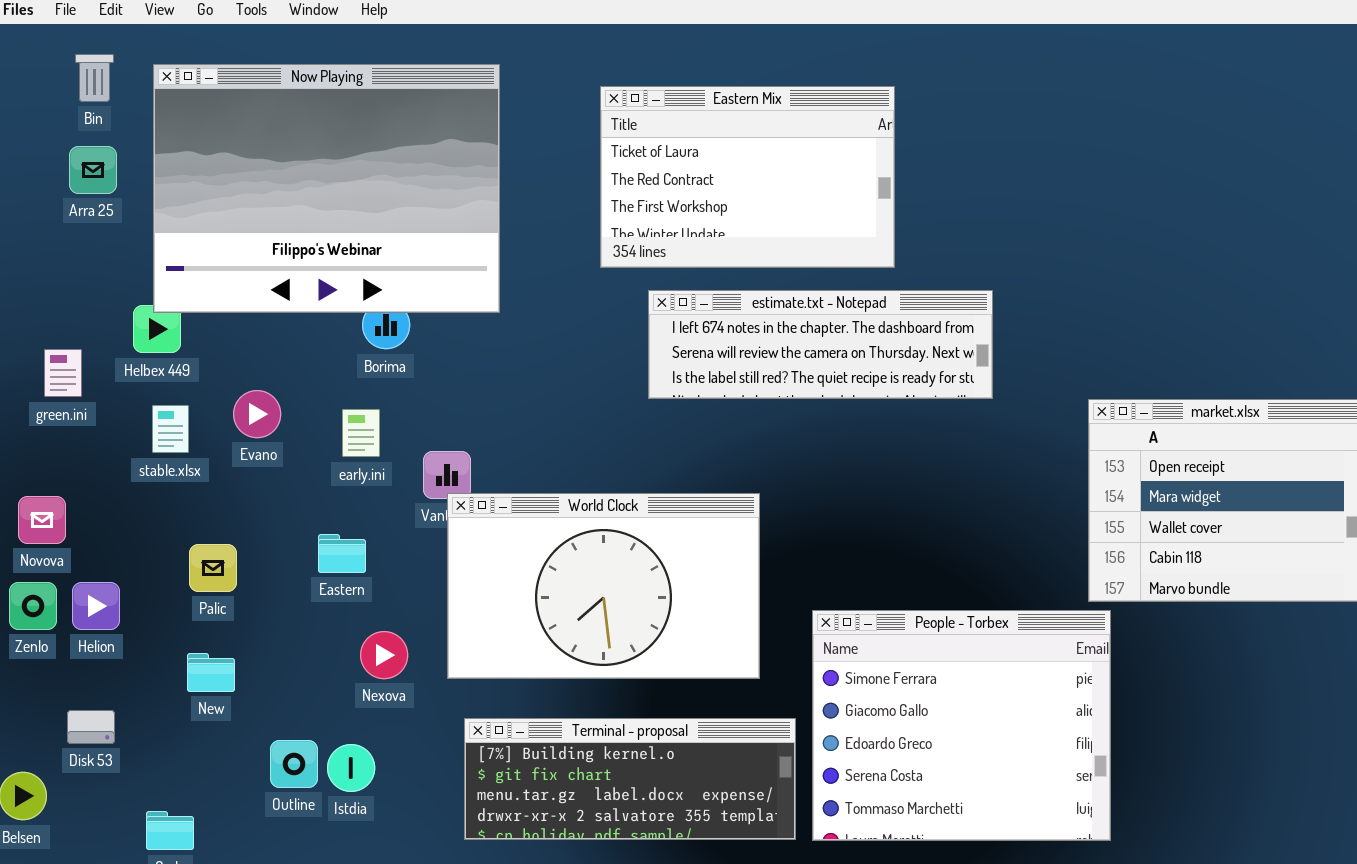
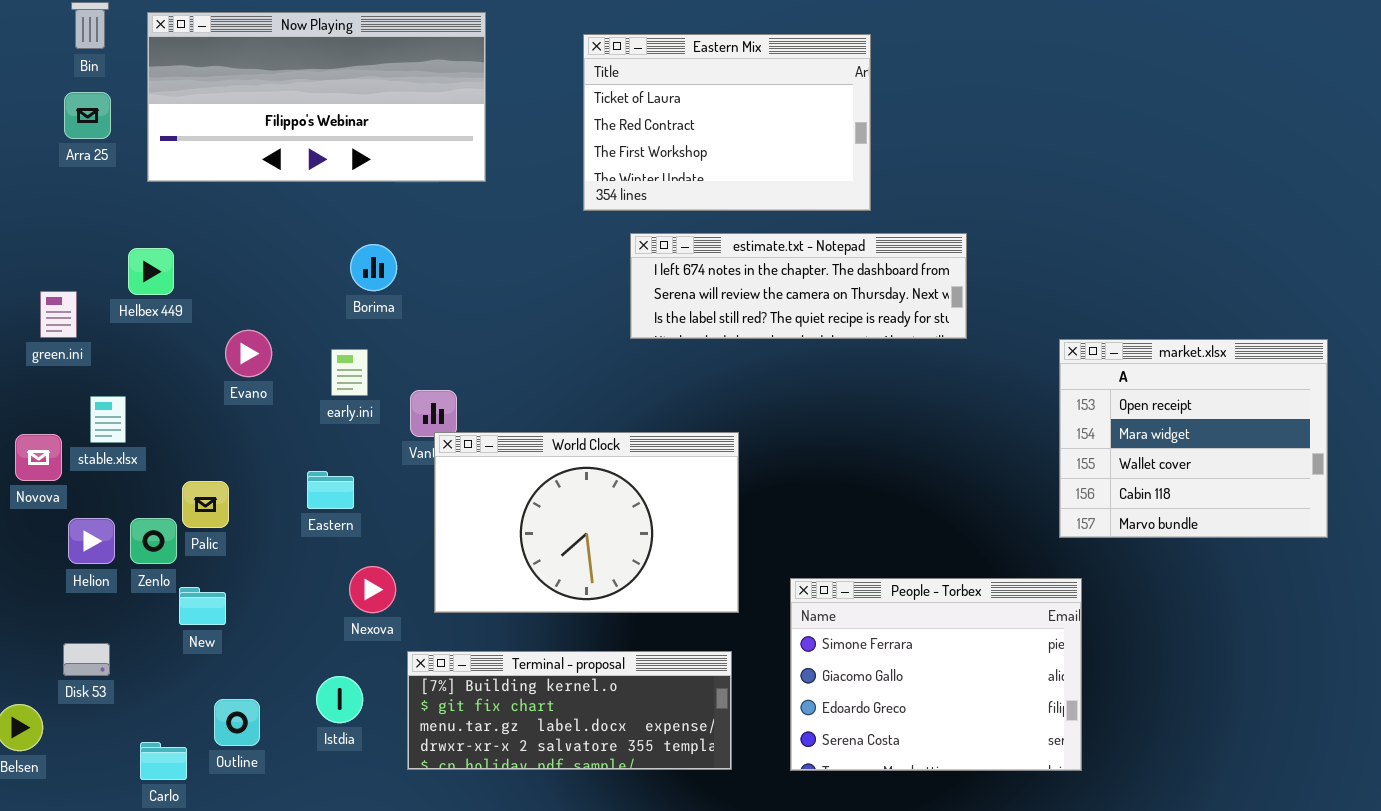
Now Playing: [153,64,500,313] -> [147,12,486,182], resized
stable.xlsx: [152,405,189,453] -> [90,396,126,443], moved
Zenlo: [9,582,57,630] -> [130,518,177,564], moved
People - Torbex: [812,610,1111,841] -> [790,578,1082,771], resized
Terminal - proposal: [464,718,796,840] -> [407,651,732,770], moved
Outline: [270,740,318,788] -> [214,699,260,746], moved

